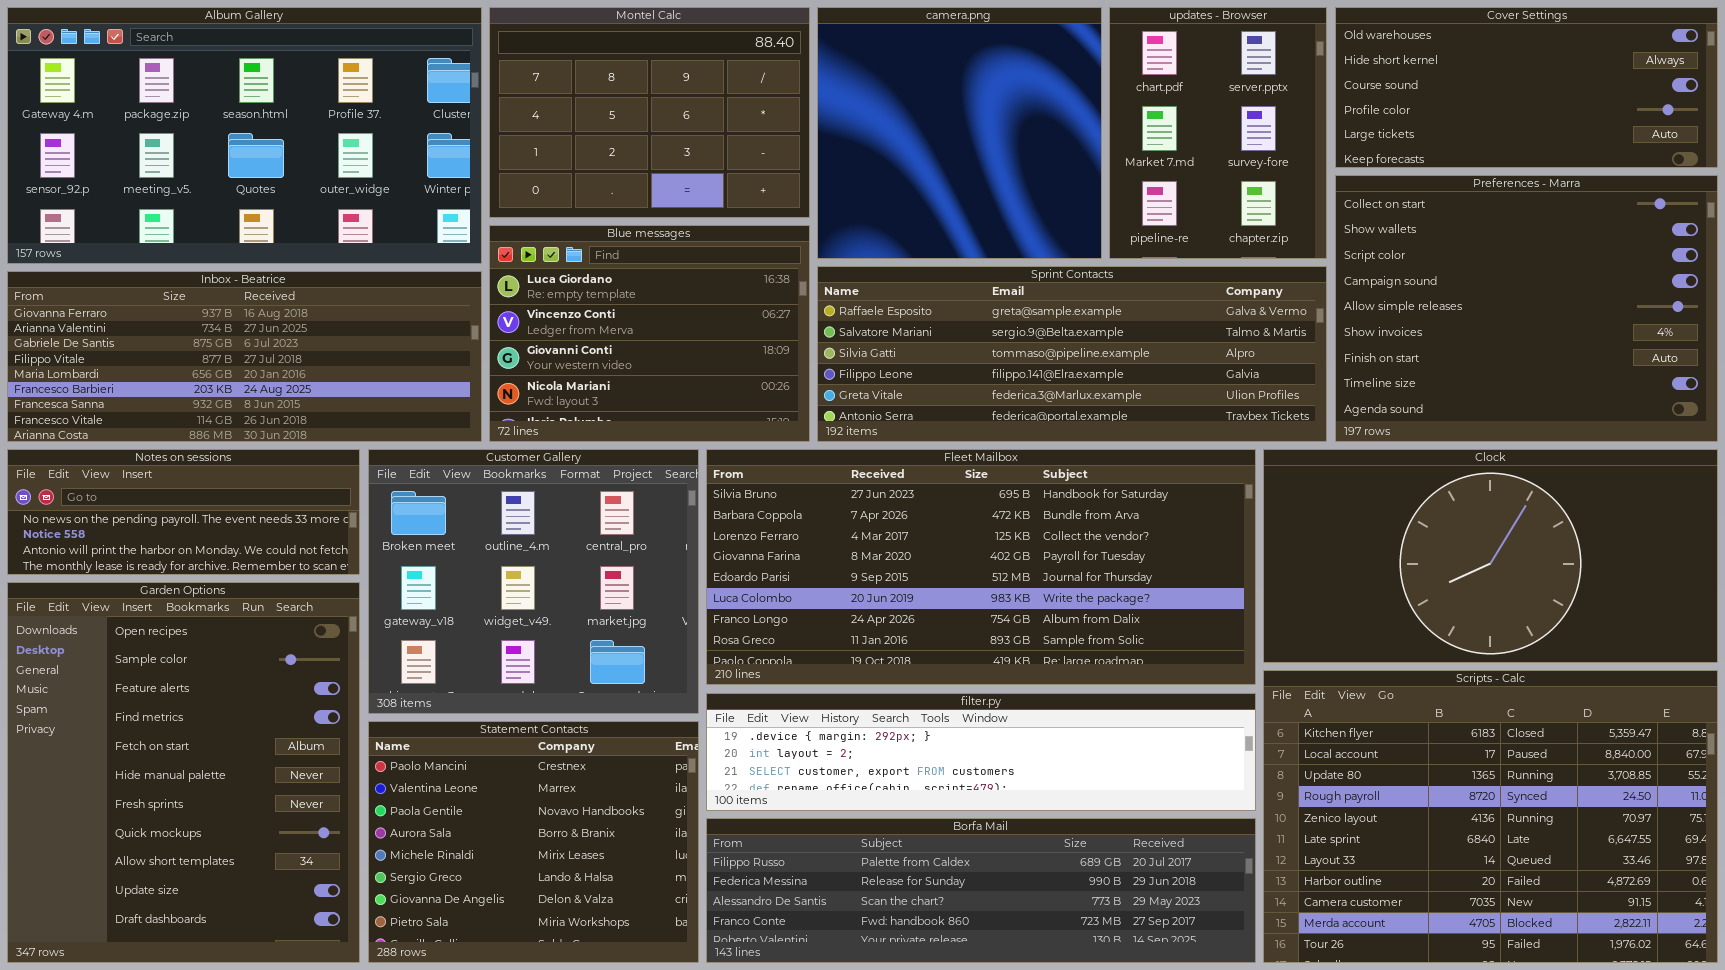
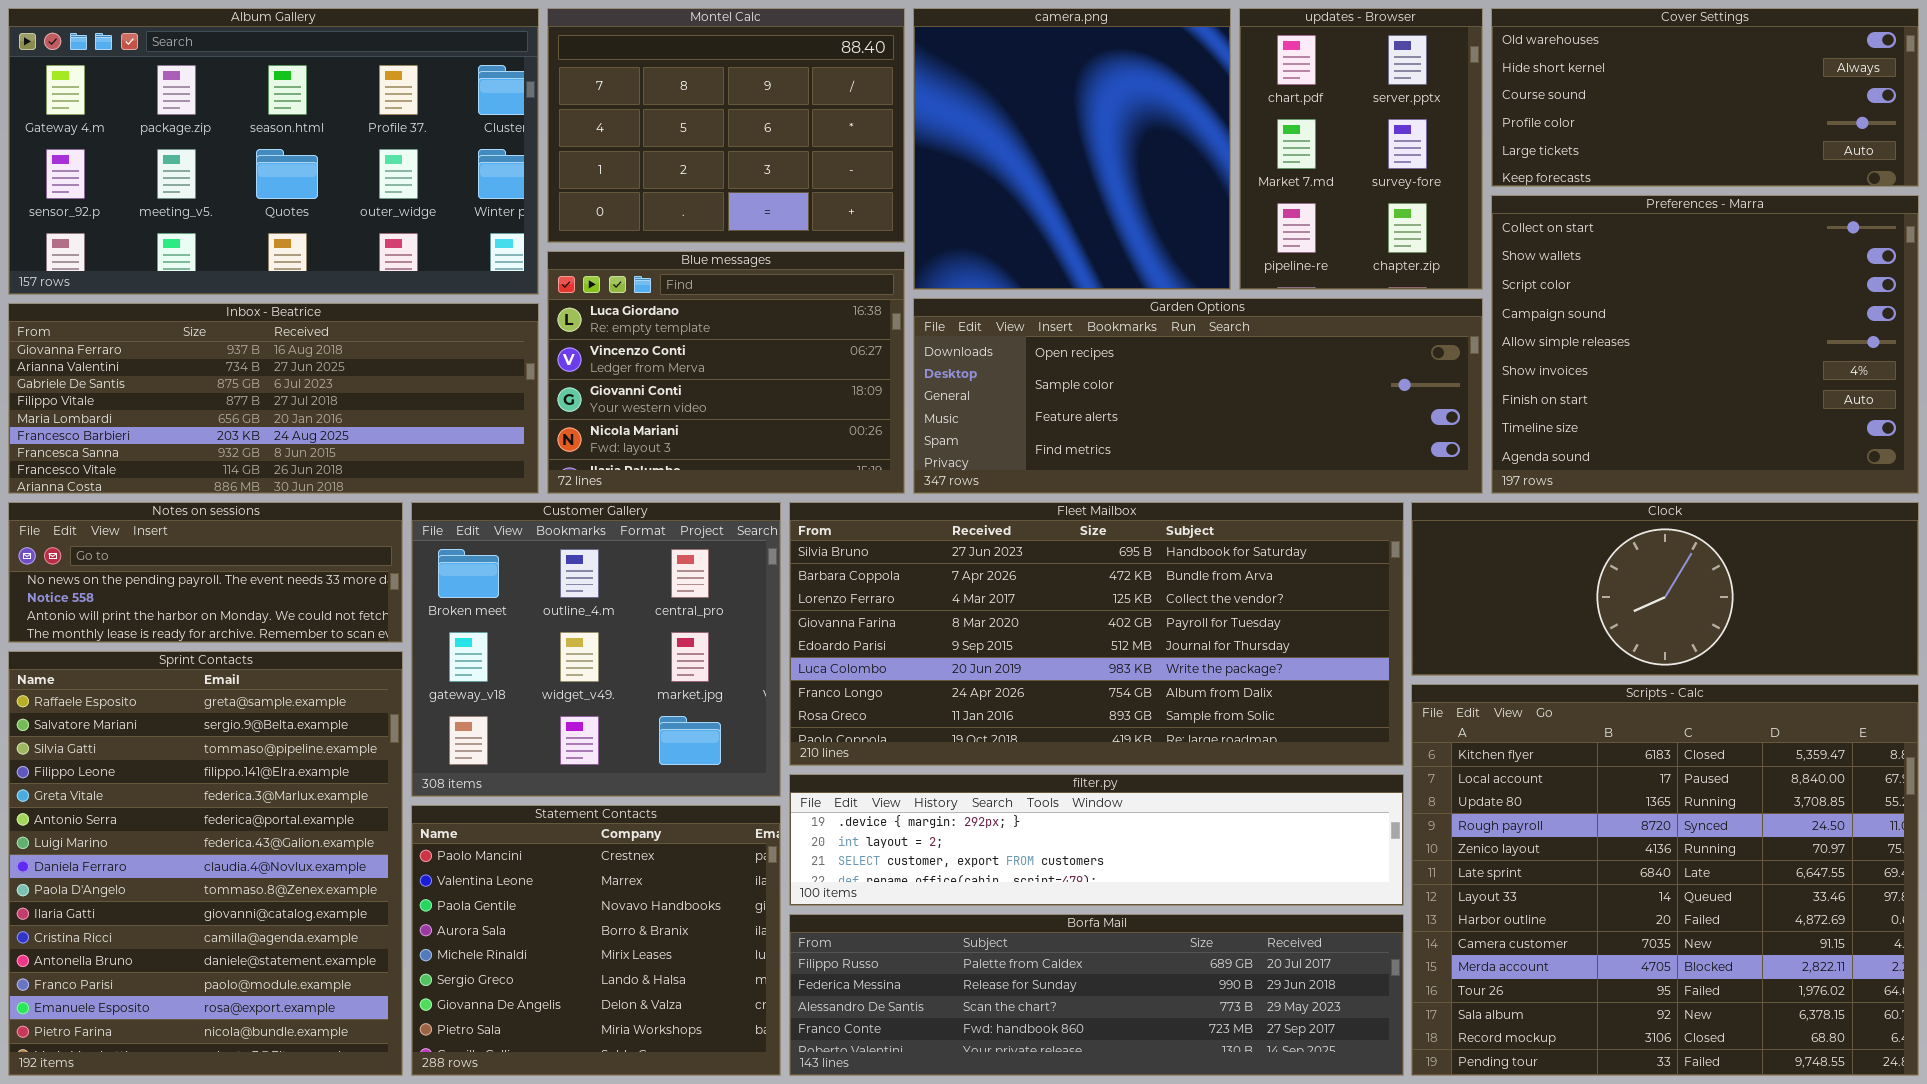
Sprint Contacts: [817,266,1327,442] -> [8,651,403,1076], moved, resized
Clock: [1263,449,1718,663] -> [1411,502,1919,676], resized
Garden Options: [7,582,360,963] -> [913,298,1483,494], moved, resized
Scripts - Calc: [1263,670,1718,963] -> [1411,684,1919,1076], resized

